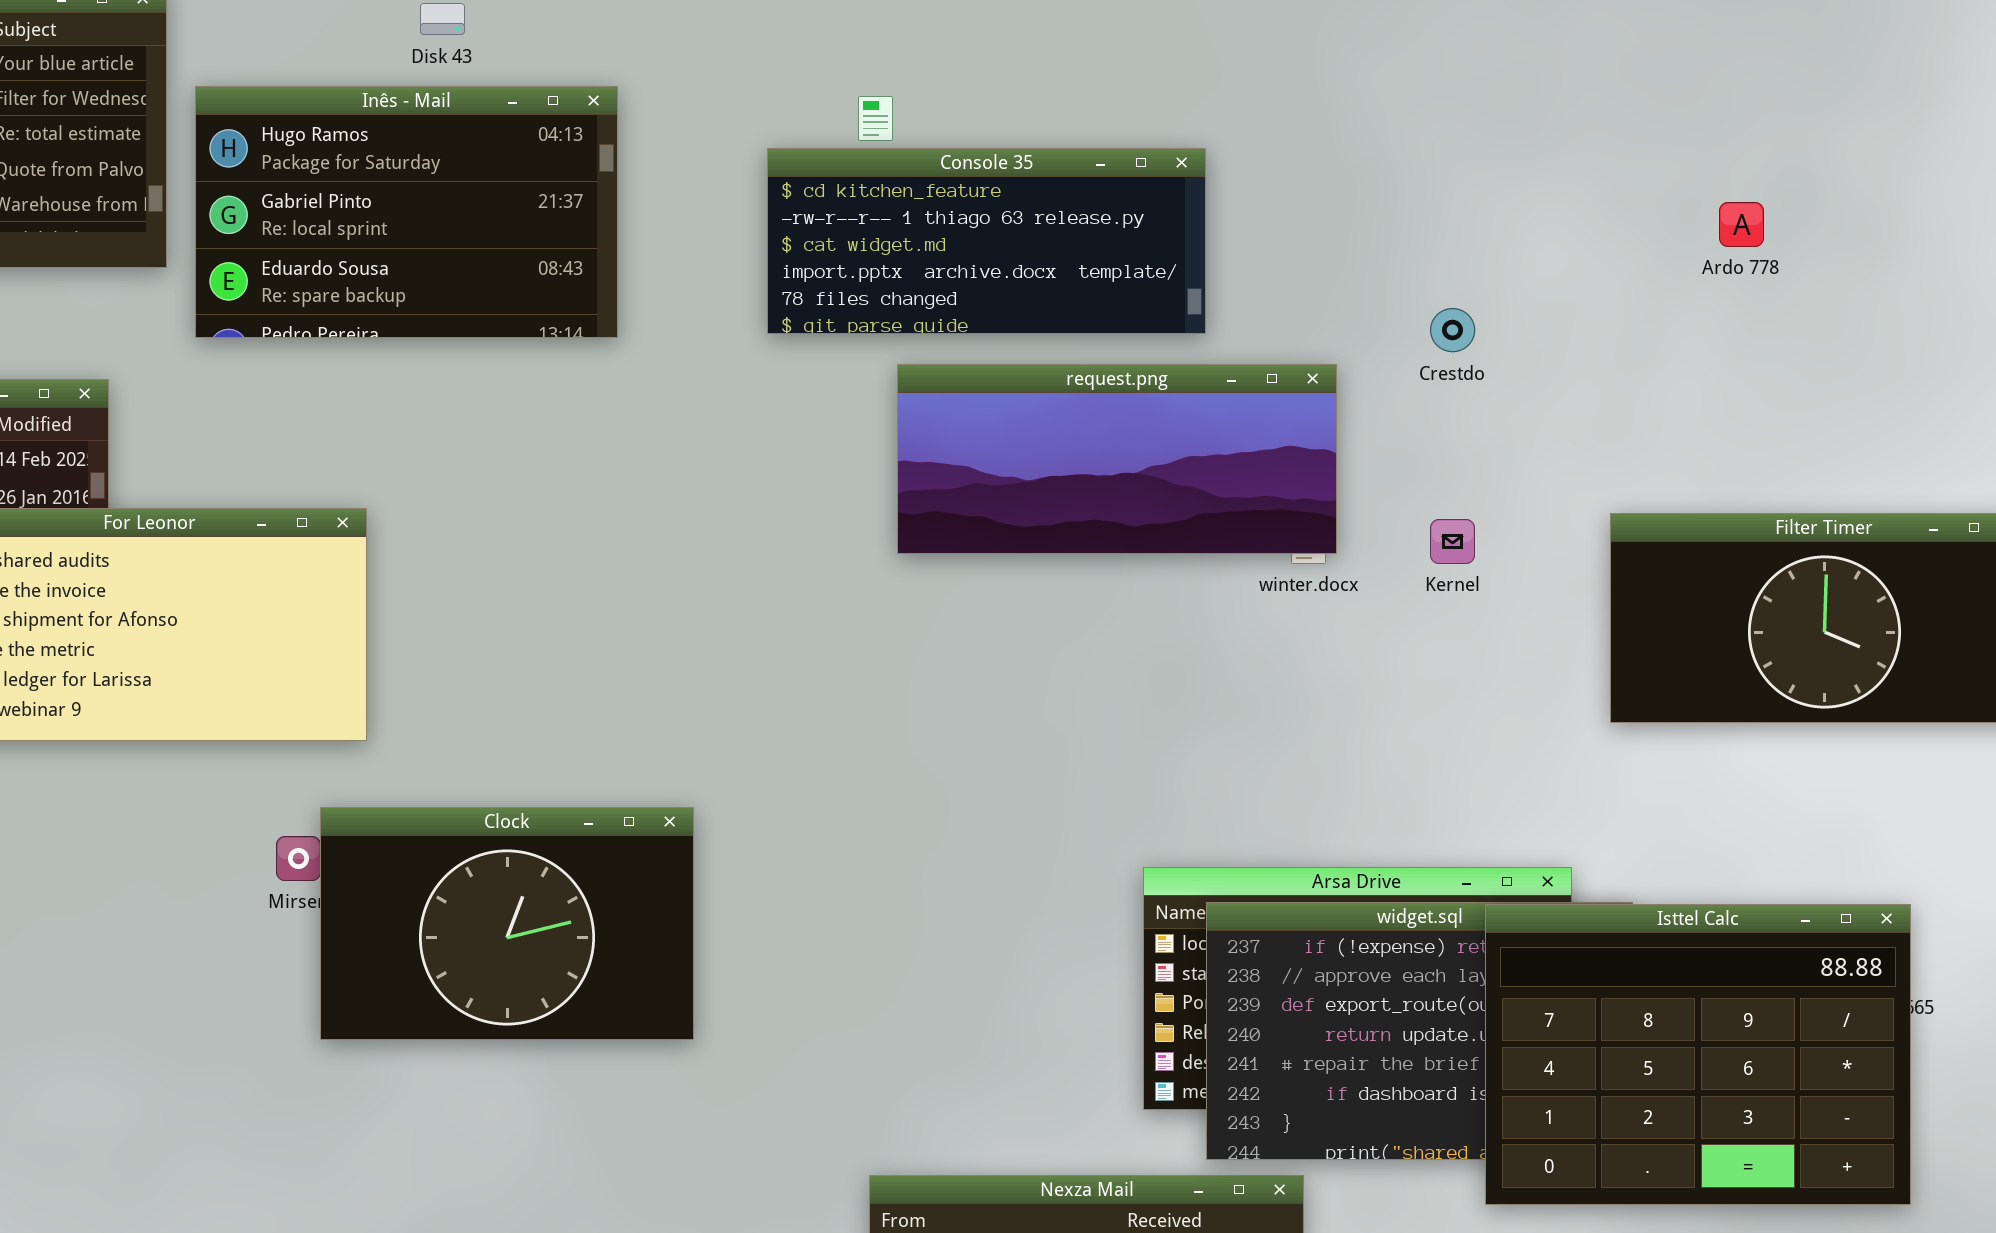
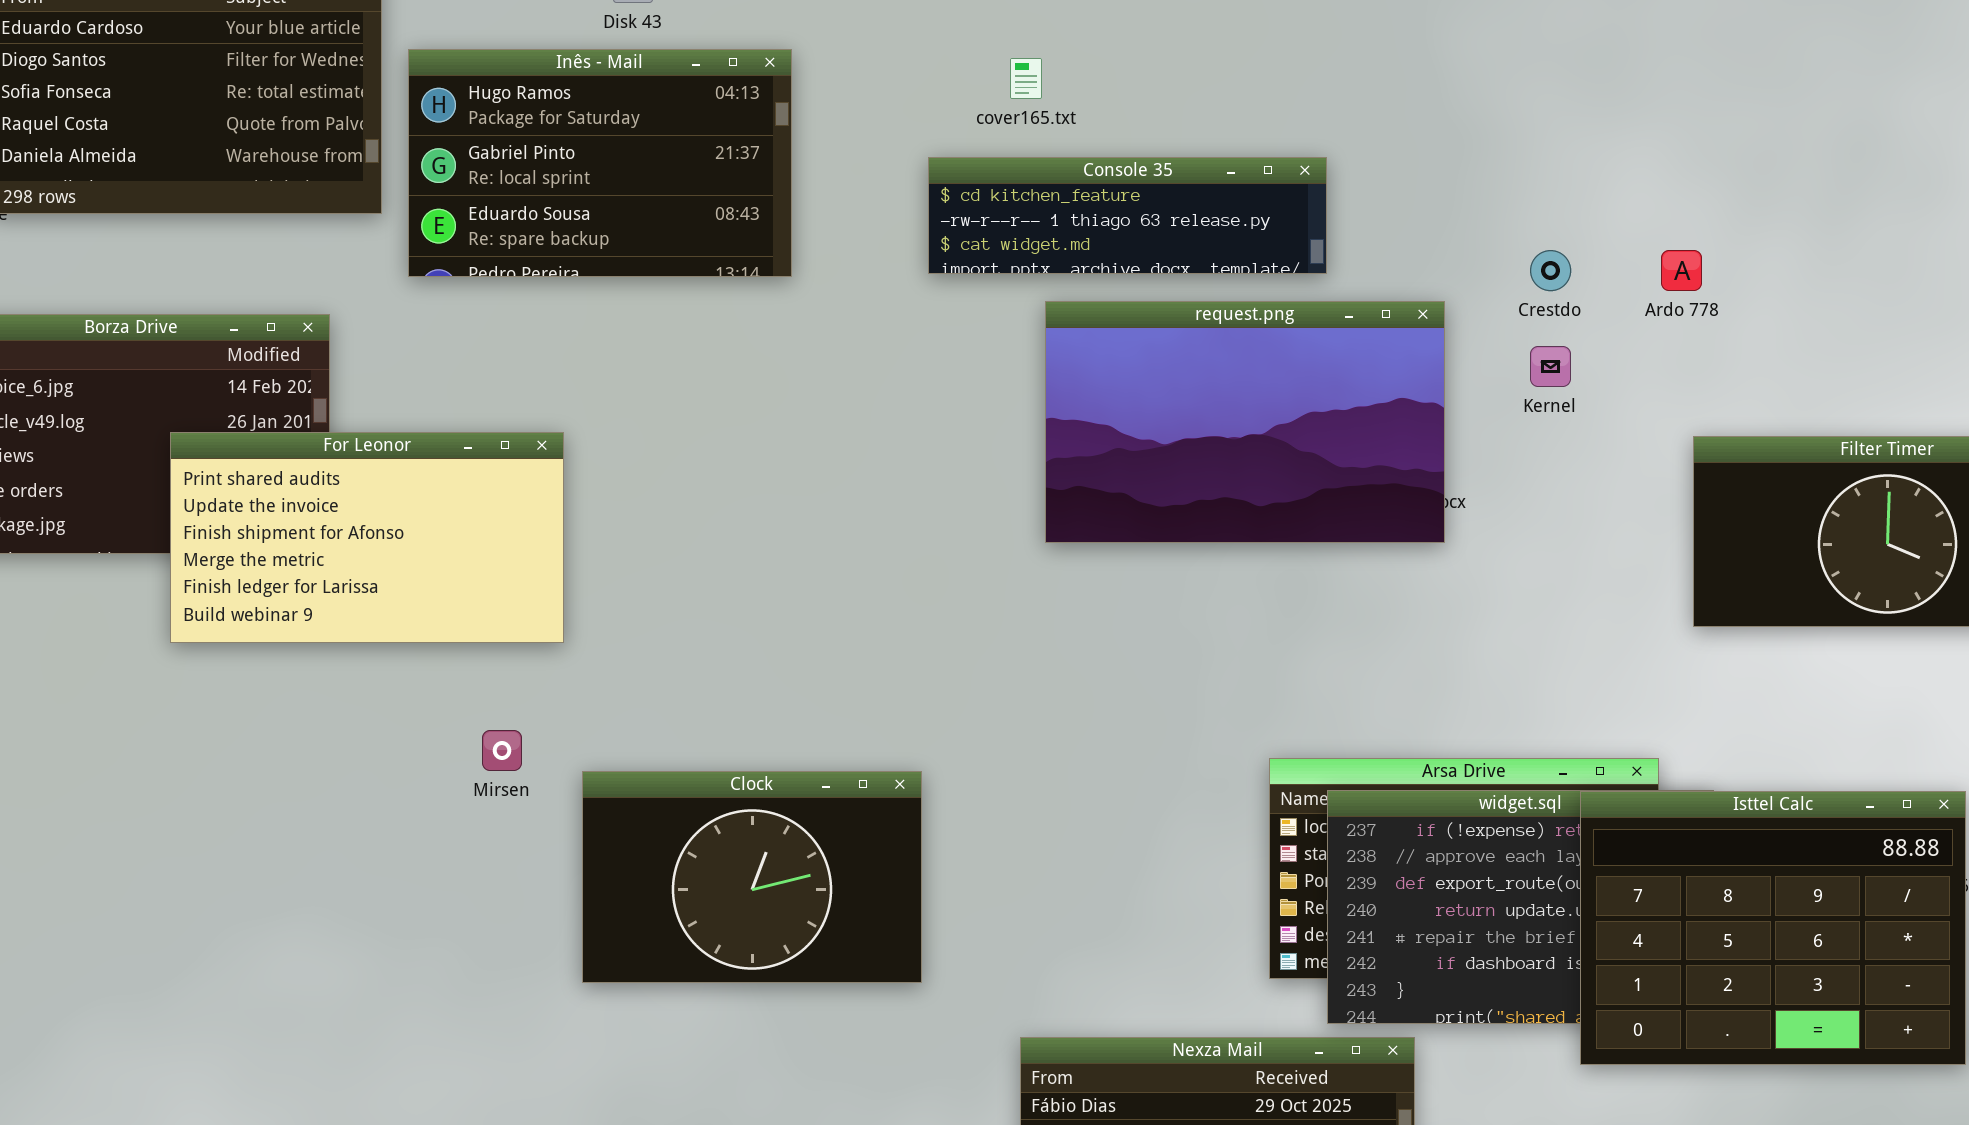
Console 35: [767,148,1206,334] -> [928,157,1327,274], resized
Ardo 778: [1719,202,1764,247] -> [1661,250,1702,291], moved
request.png: [897,364,1337,554] -> [1045,301,1445,543], resized
Kernel: [1430,519,1475,564] -> [1530,346,1571,387], moved
Clock: [320,807,694,1040] -> [582,771,922,983], moved

